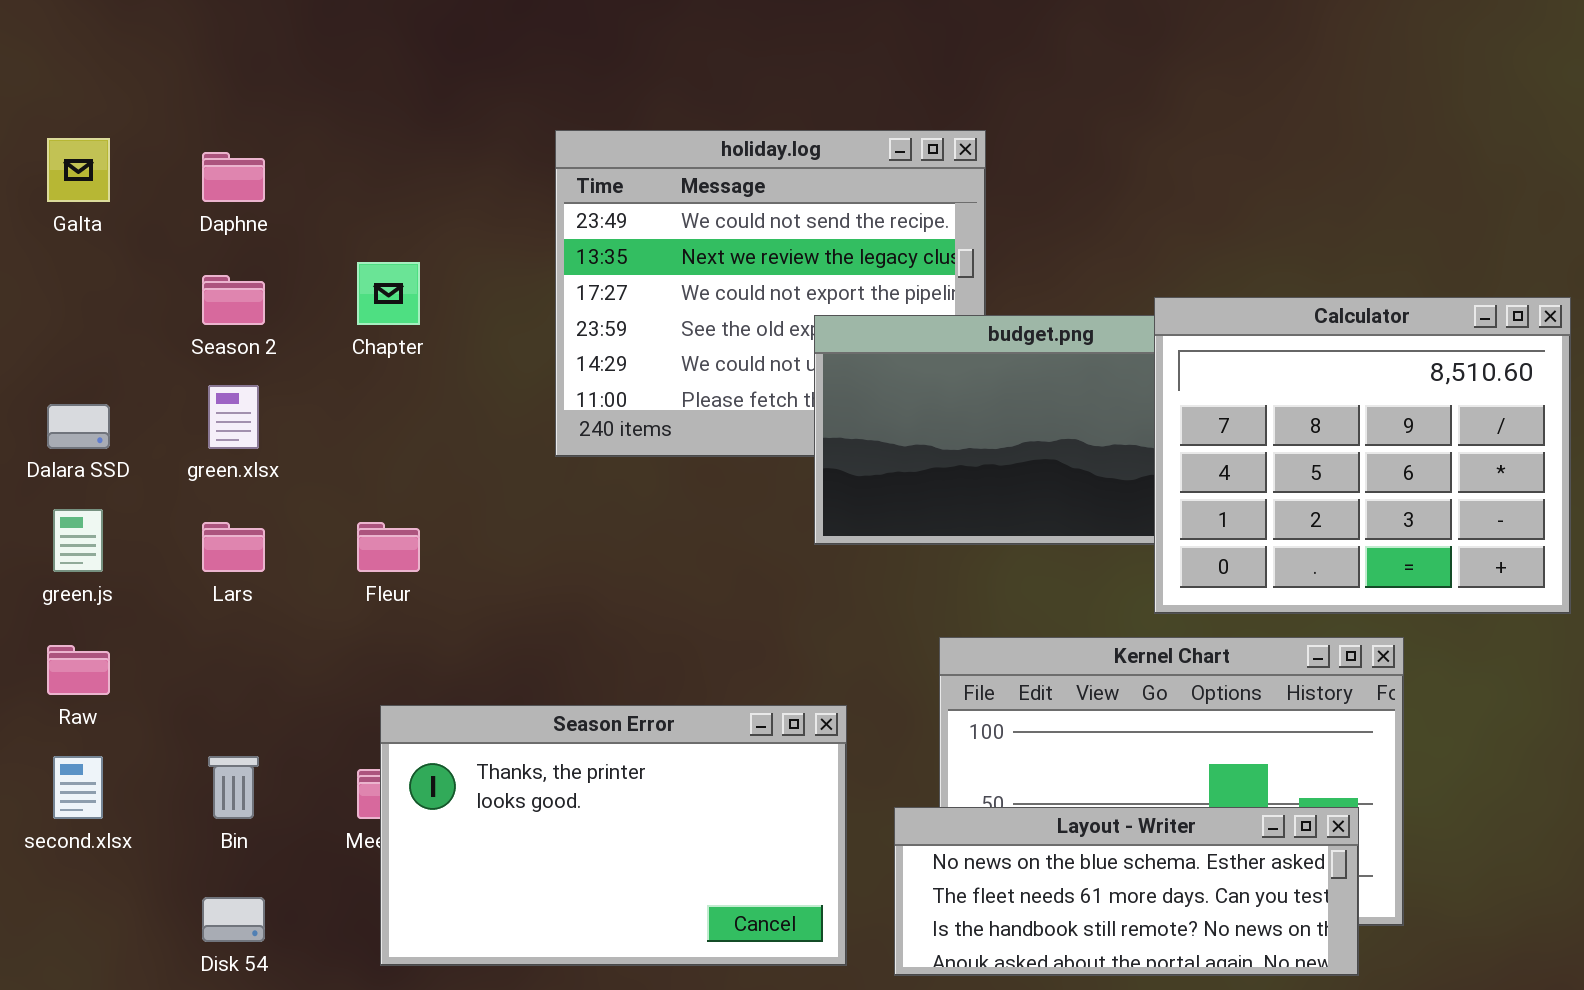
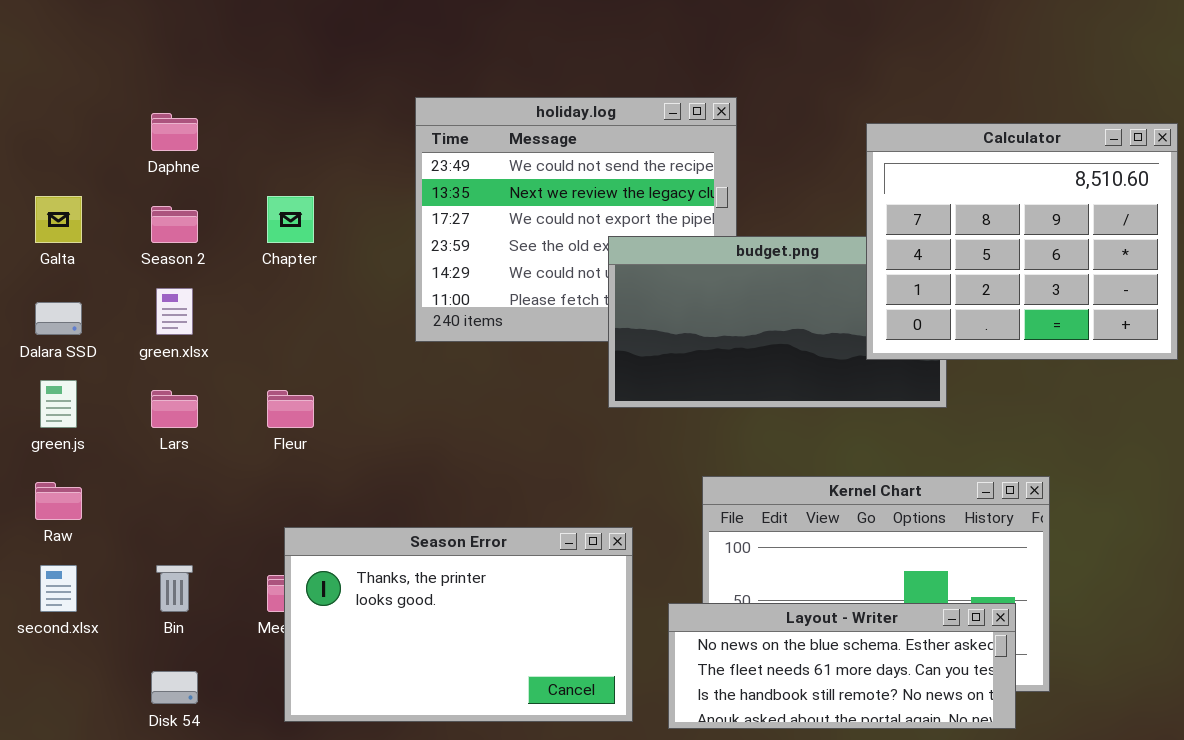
Galta: [47,138,110,202] -> [35,196,82,243], moved
Calculator: [1154,297,1571,614] -> [866,123,1178,360], moved

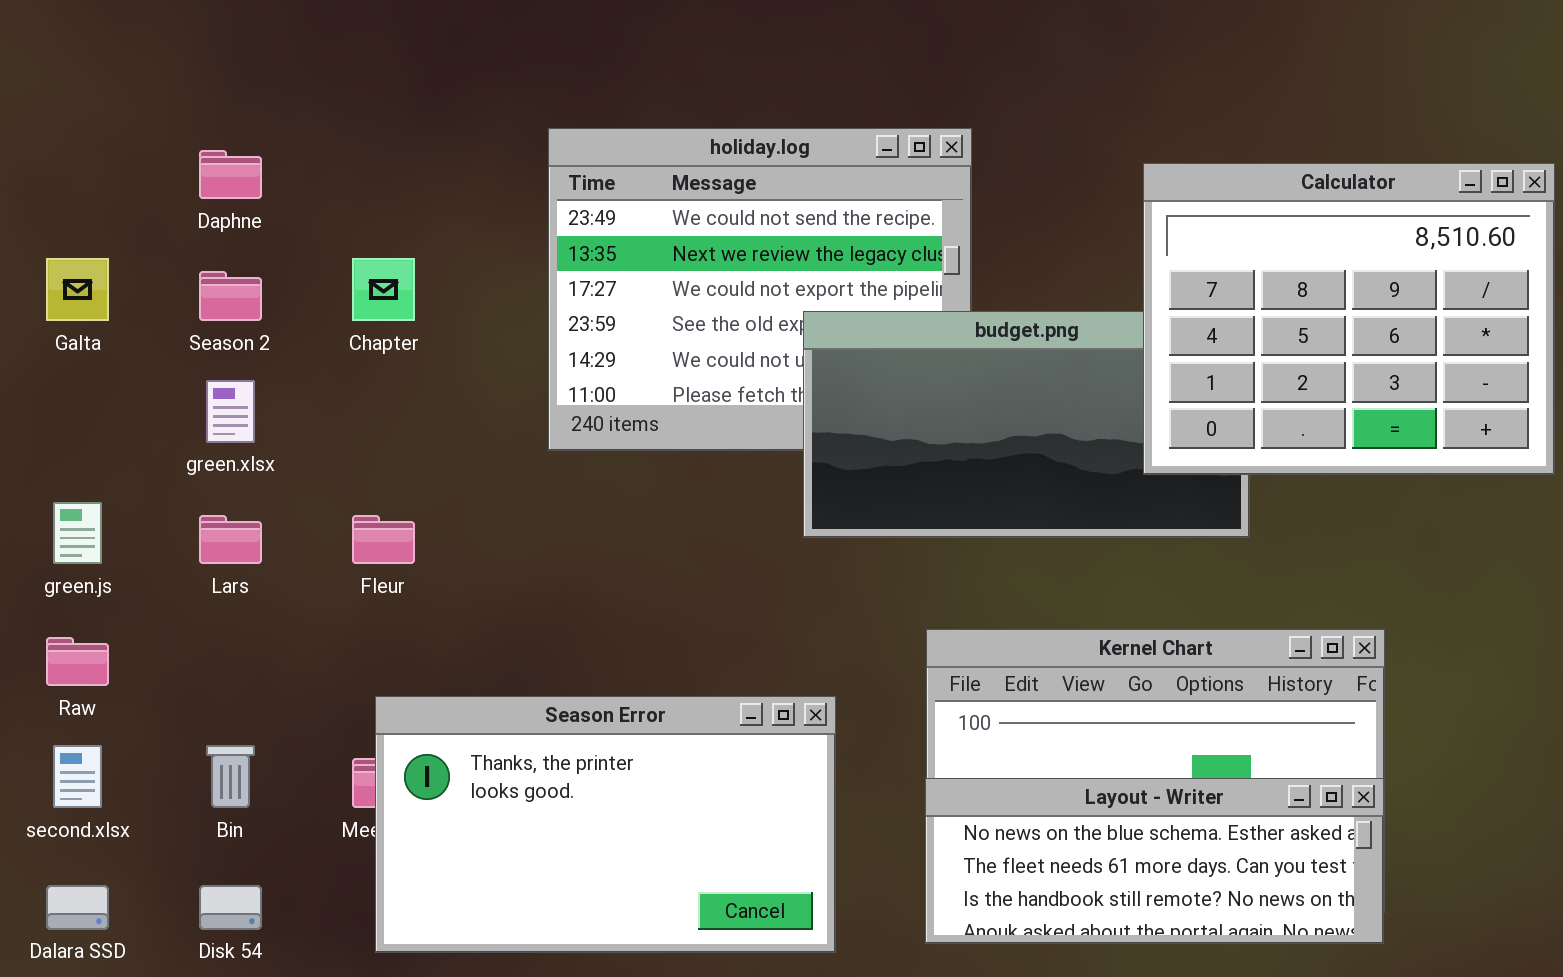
Dalara SSD: [35,302,82,335] -> [46,885,109,930], moved
Layout - Writer: [668,603,1016,729] -> [925,778,1384,944], moved

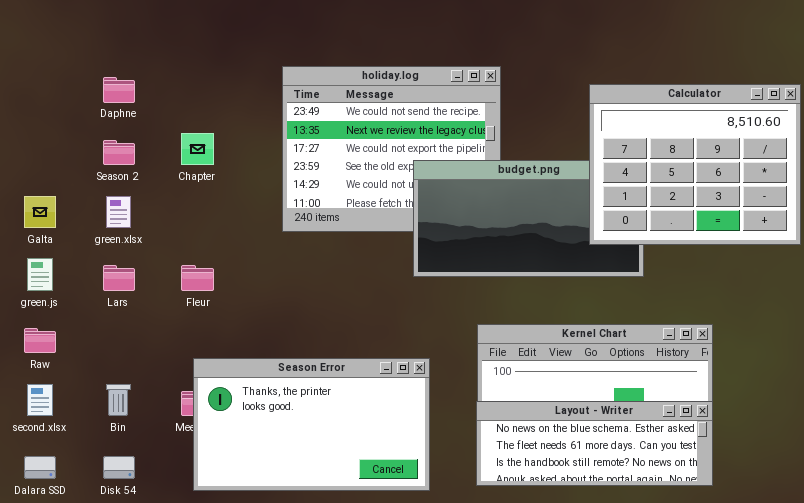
Galta: [46,258,109,321] -> [24,196,56,228], moved

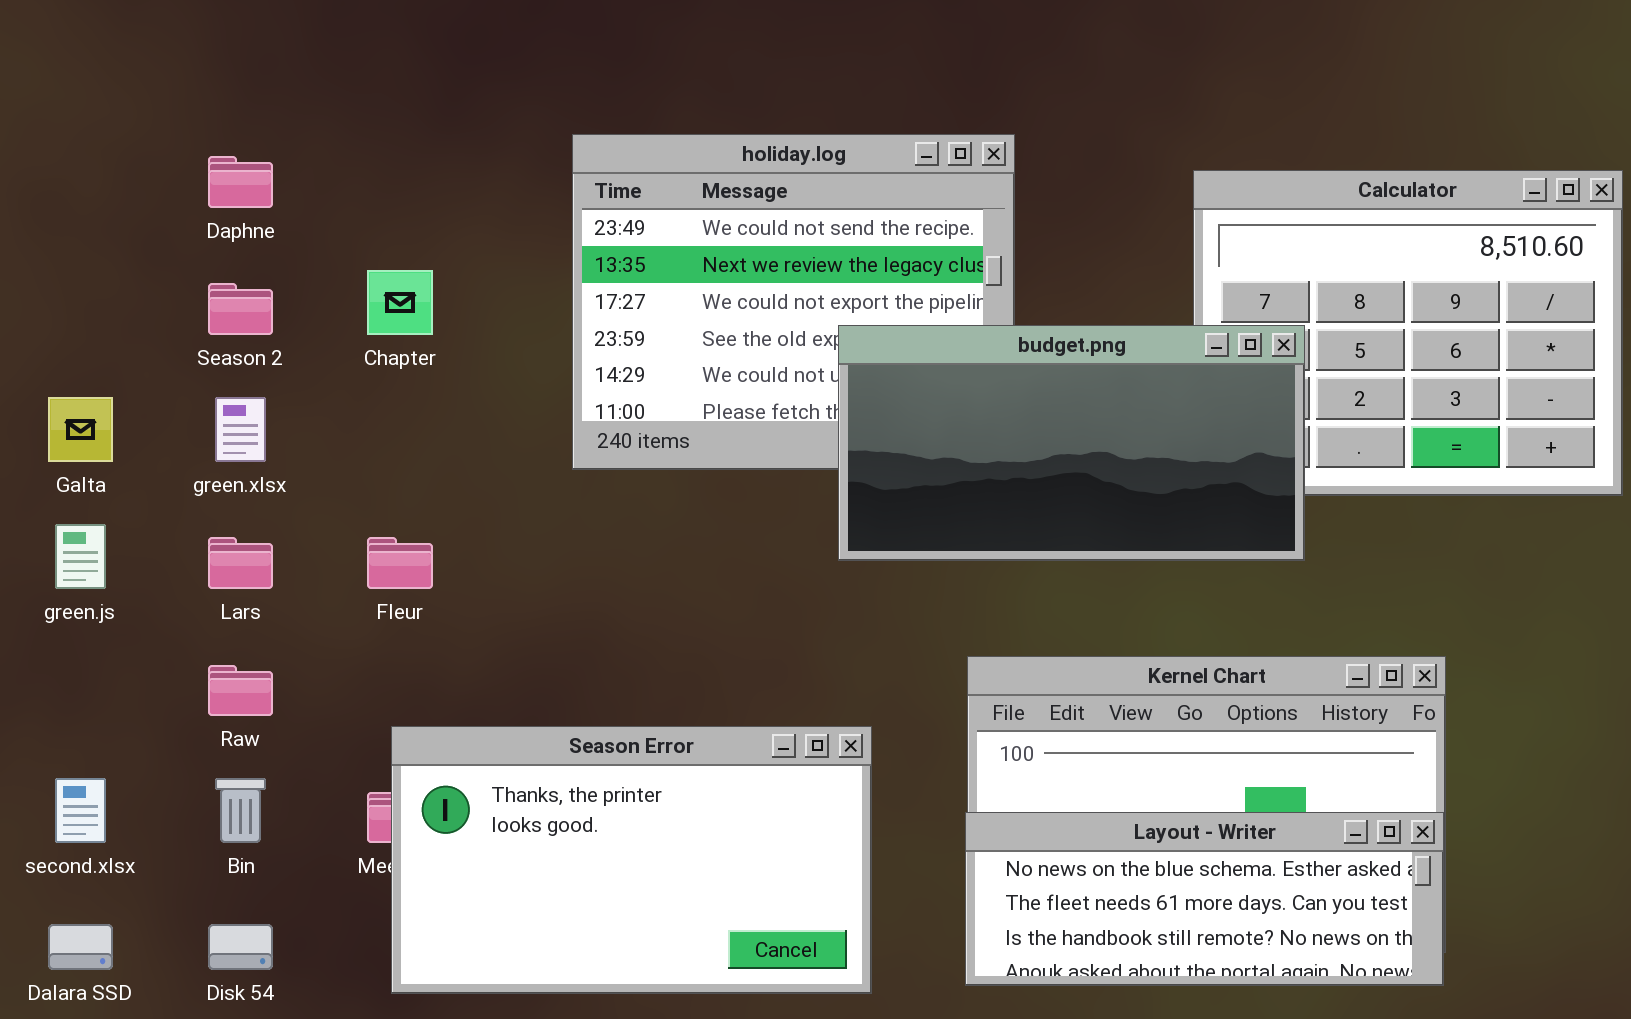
budget.png: [413,160,644,277] -> [838,325,1305,561], raised
Raw: [24,328,56,353] -> [208,665,273,716], moved

